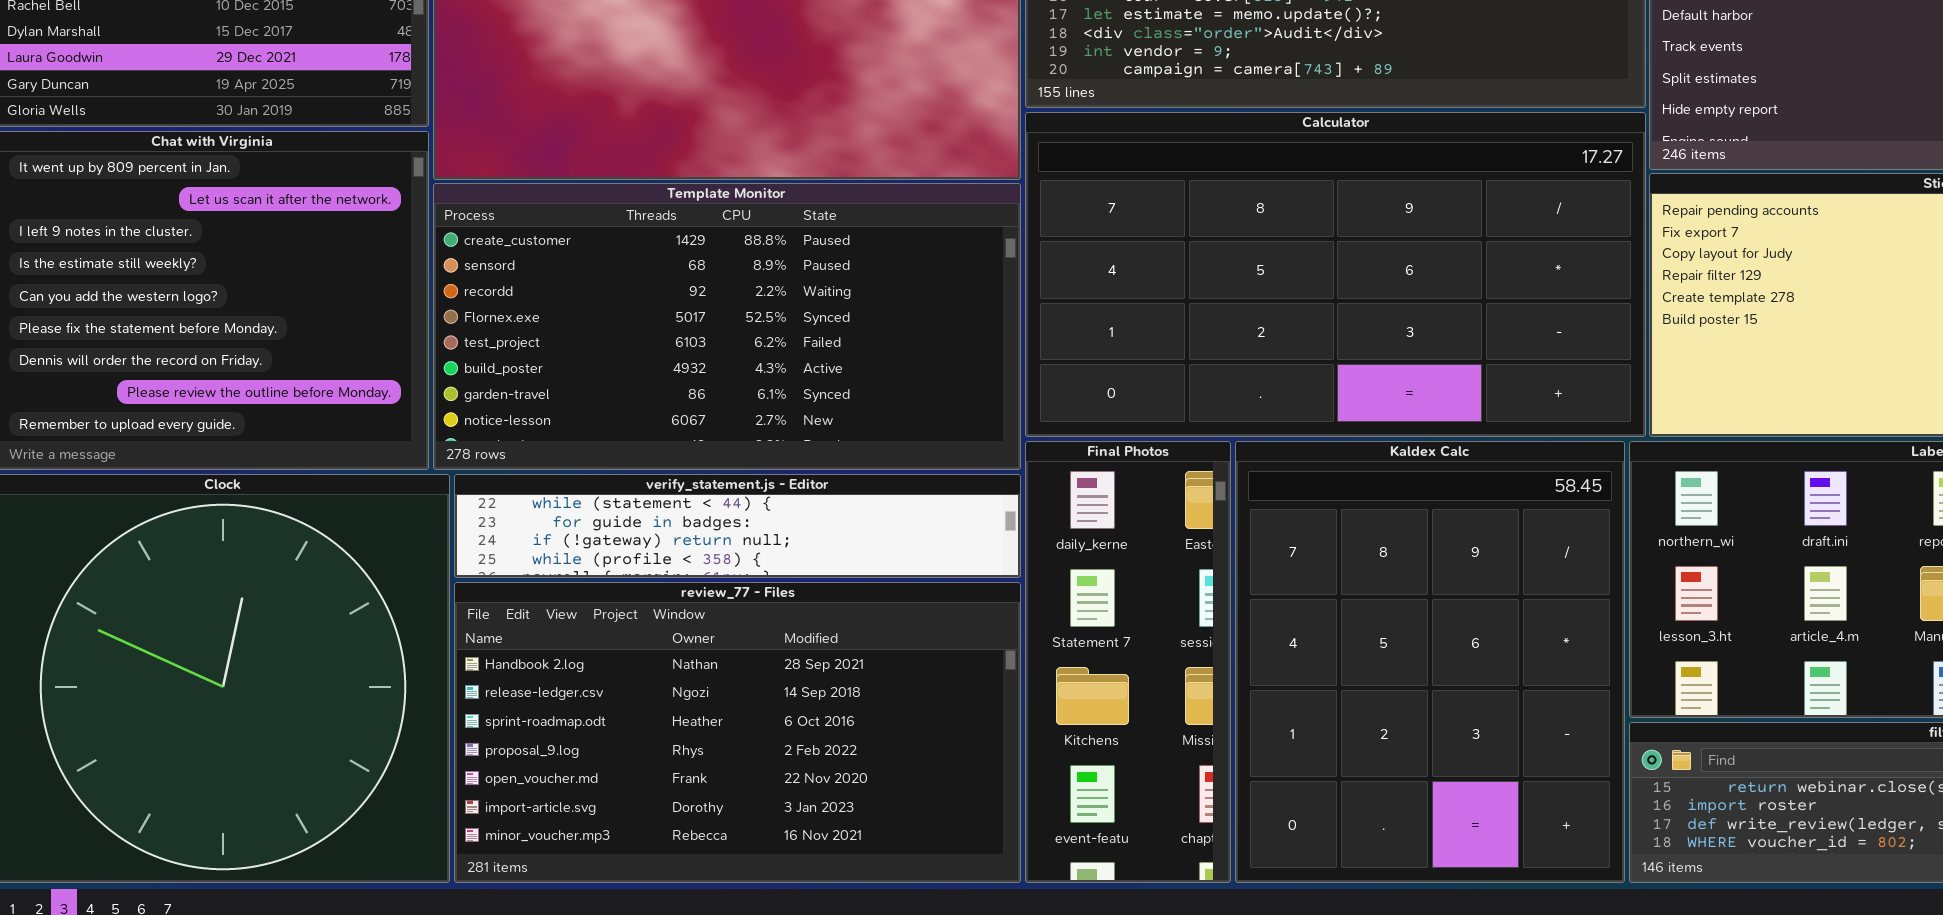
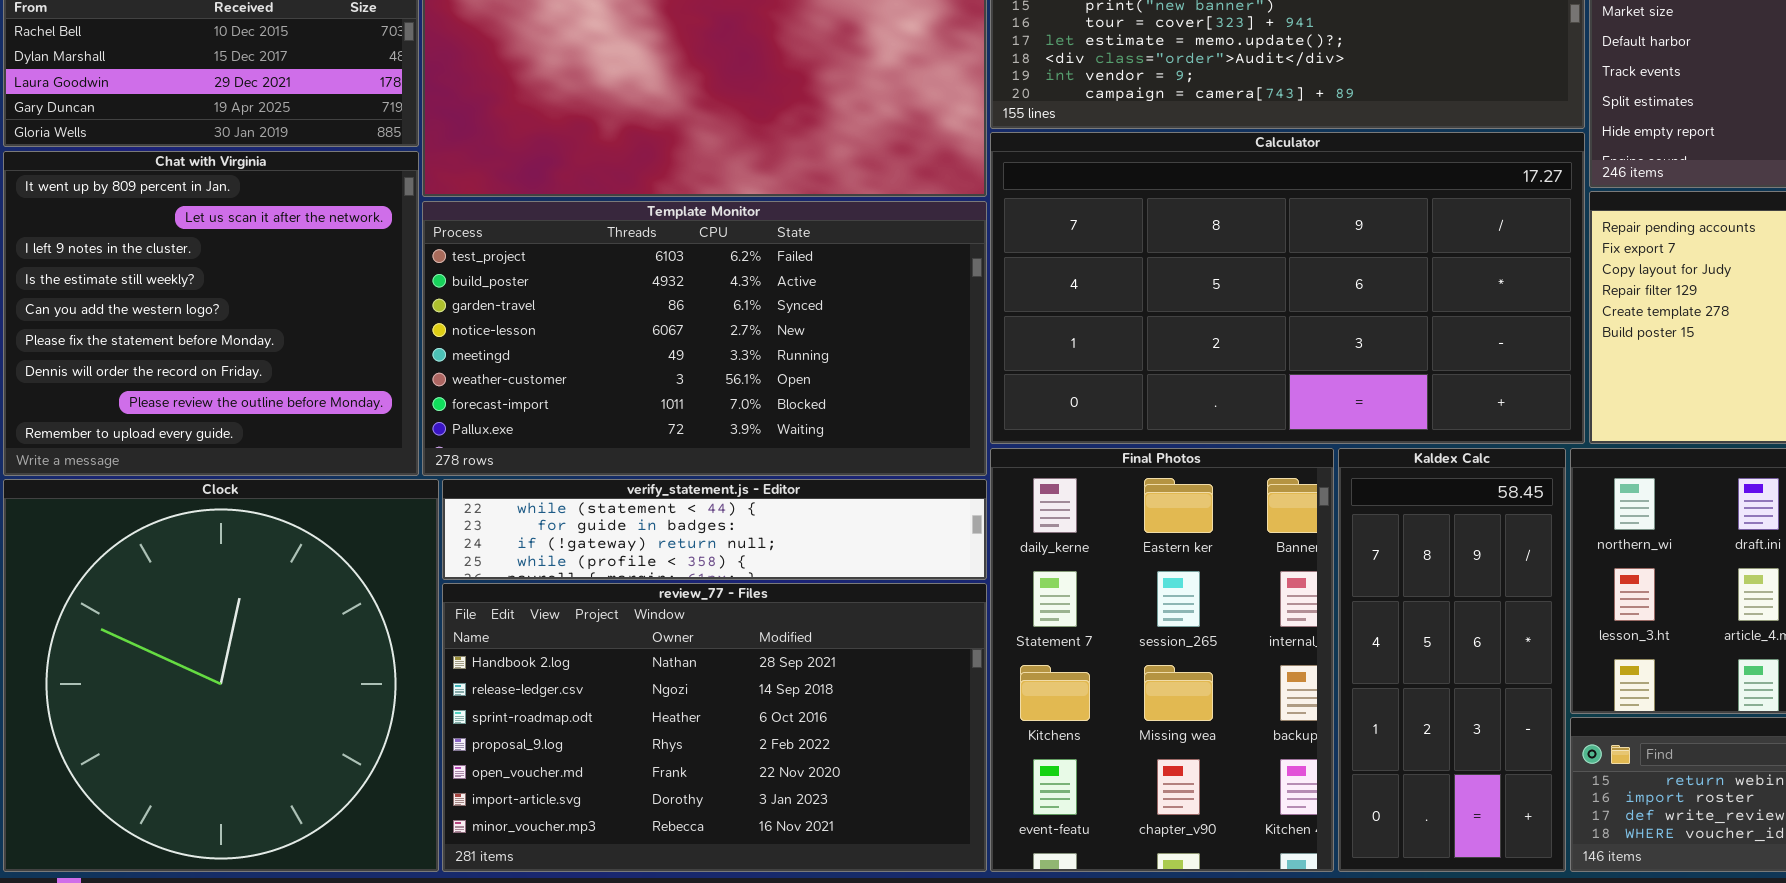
Template Monitor: [433,183,1021,470] -> [422,201,987,476], scrolled down 4 rows
Final Photos: [1025,441,1231,883] -> [990,448,1334,872], resized
Kaldex Calc: [1235,441,1625,883] -> [1338,448,1566,872], resized

